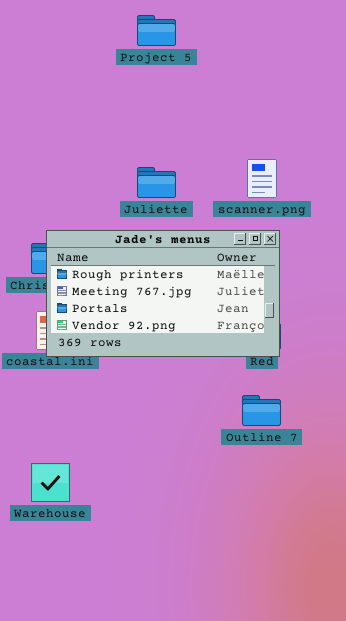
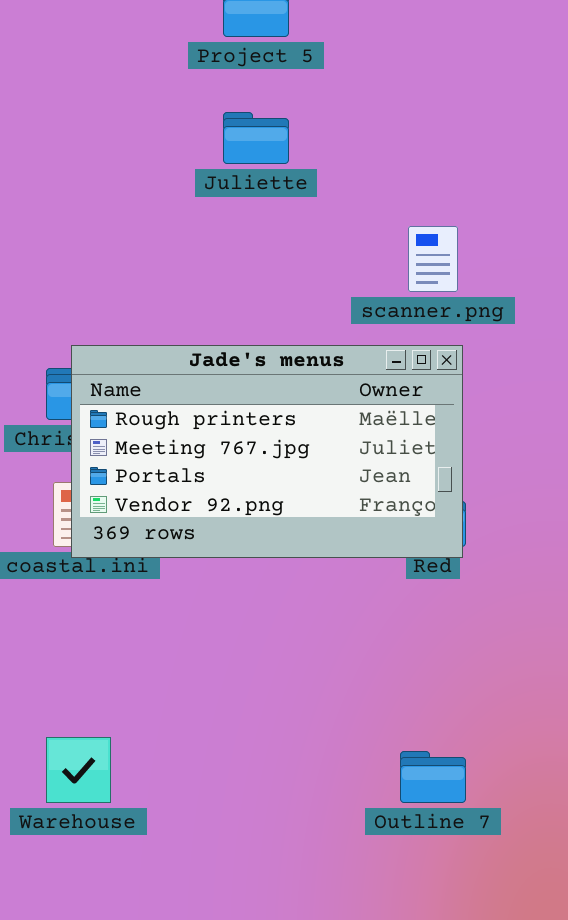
Juliette: [137,167,176,198] -> [223,112,289,164], moved
Outline 7: [242,395,281,426] -> [400,751,466,803], moved

